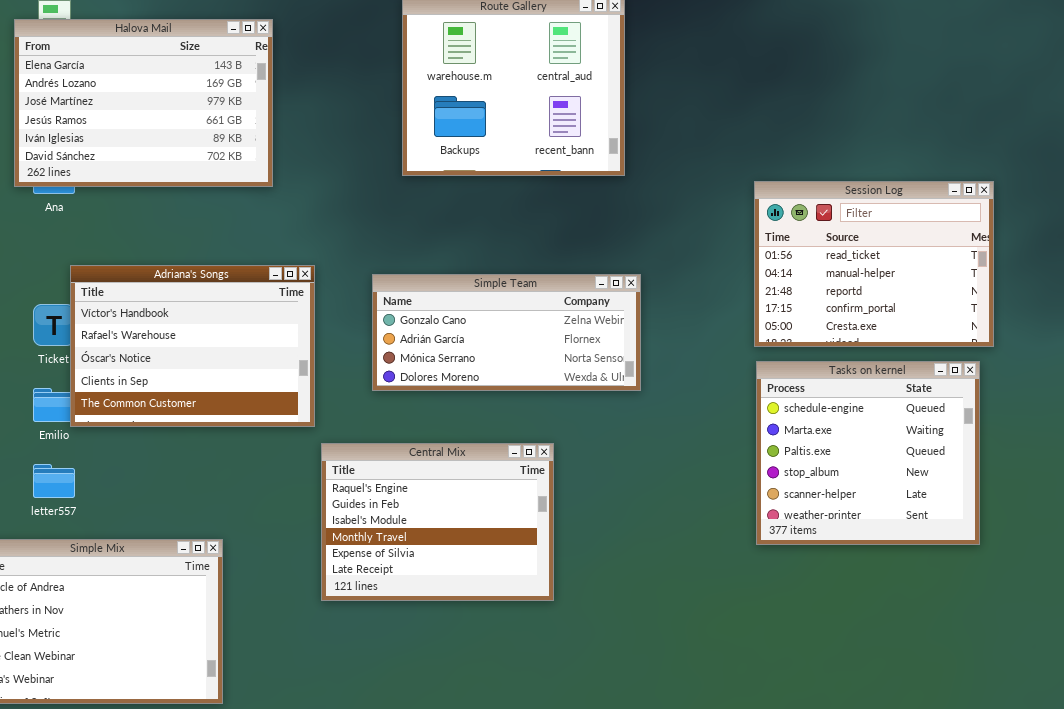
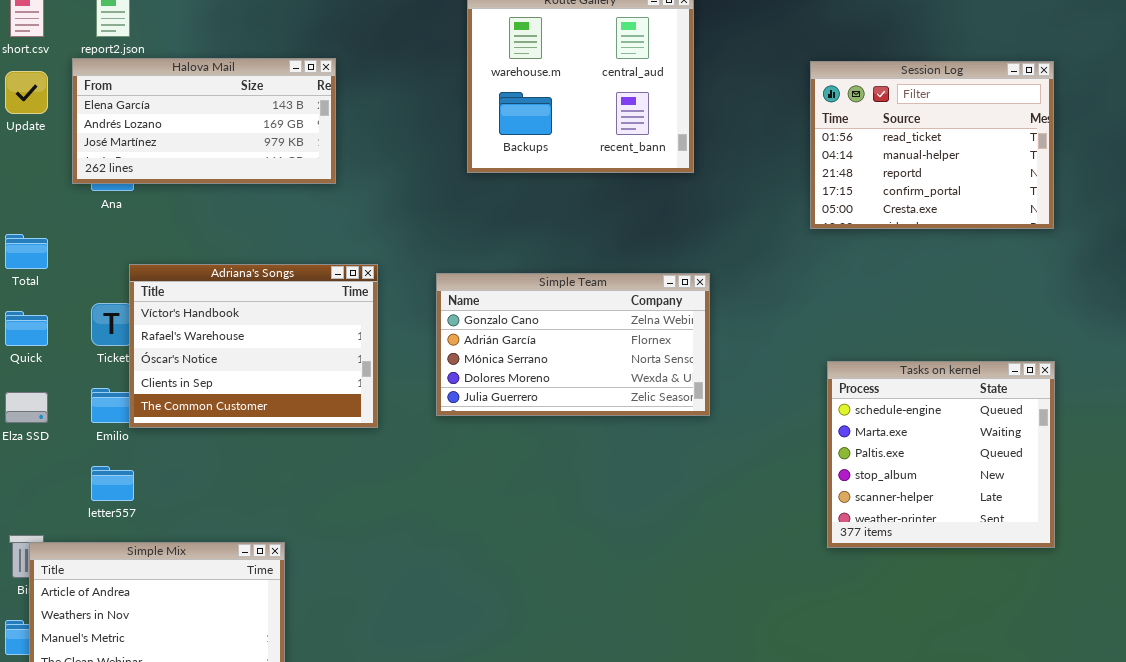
Halova Mail: [14,19,273,187] -> [72,58,336,184], resized
Session Log: [754,181,994,347] -> [810,61,1054,229], moved
Simple Team: [372,274,641,391] -> [436,273,710,416], resized
Central Mix: [321,443,554,601] -> none, closed

